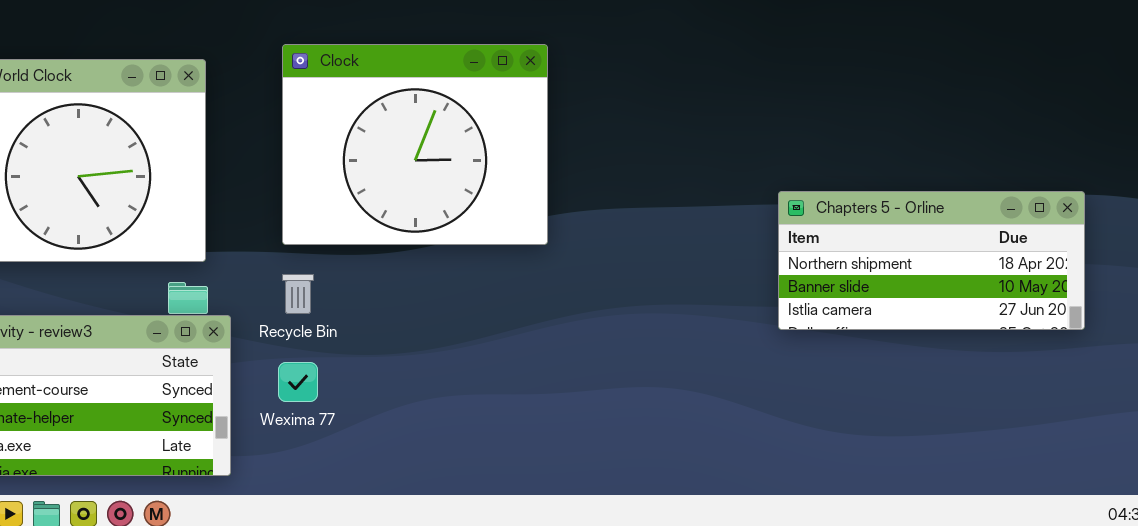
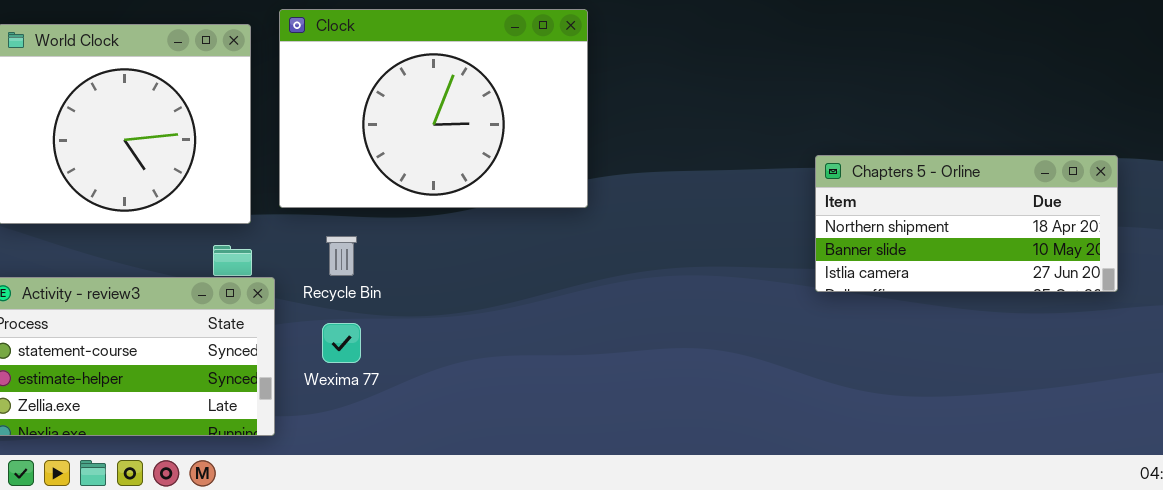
Clock: [282,44,548,245] -> [279,9,588,208], resized

